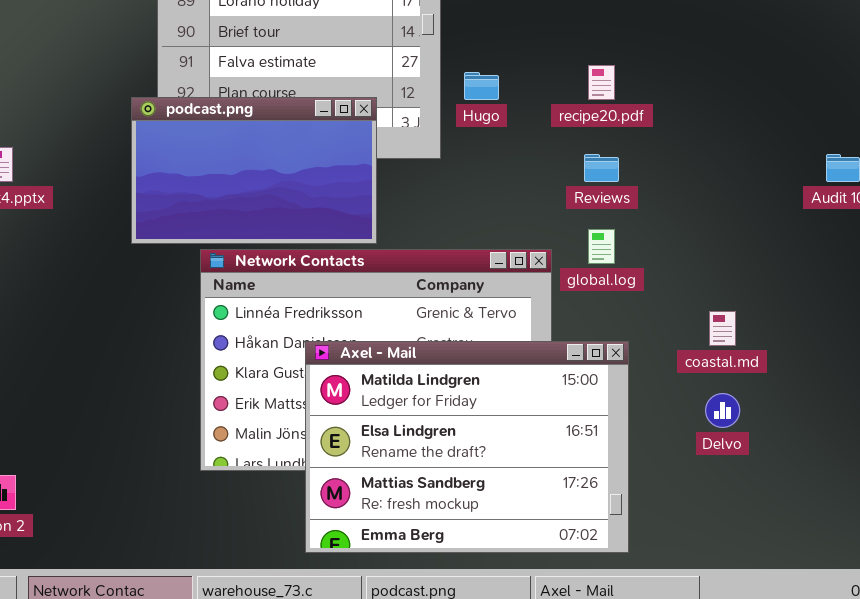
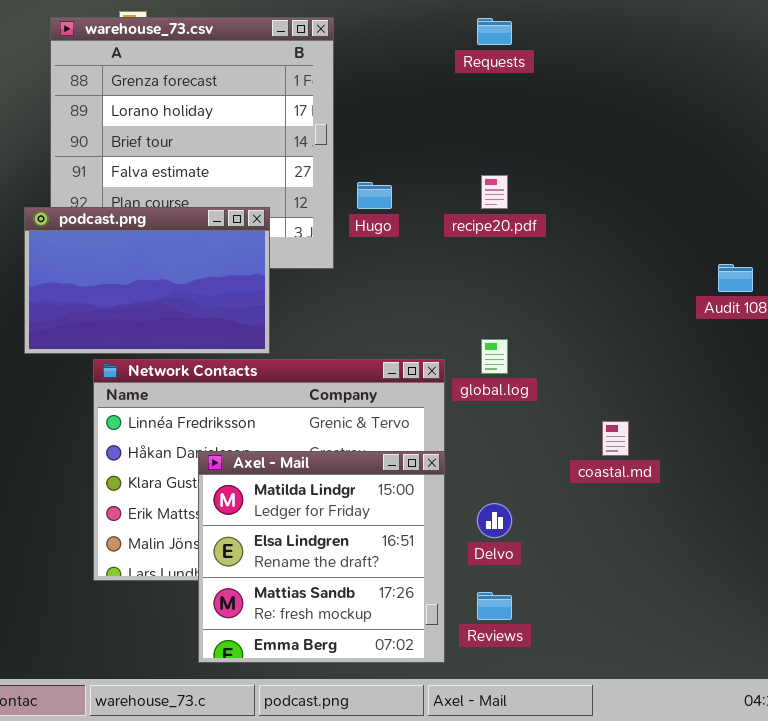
Reviews: [584,154,619,182] -> [477,592,512,620], moved
Axel - Mail: [305,341,629,553] -> [198,451,445,663], resized
Delvo: [705,393,740,428] -> [477,503,512,538], moved

